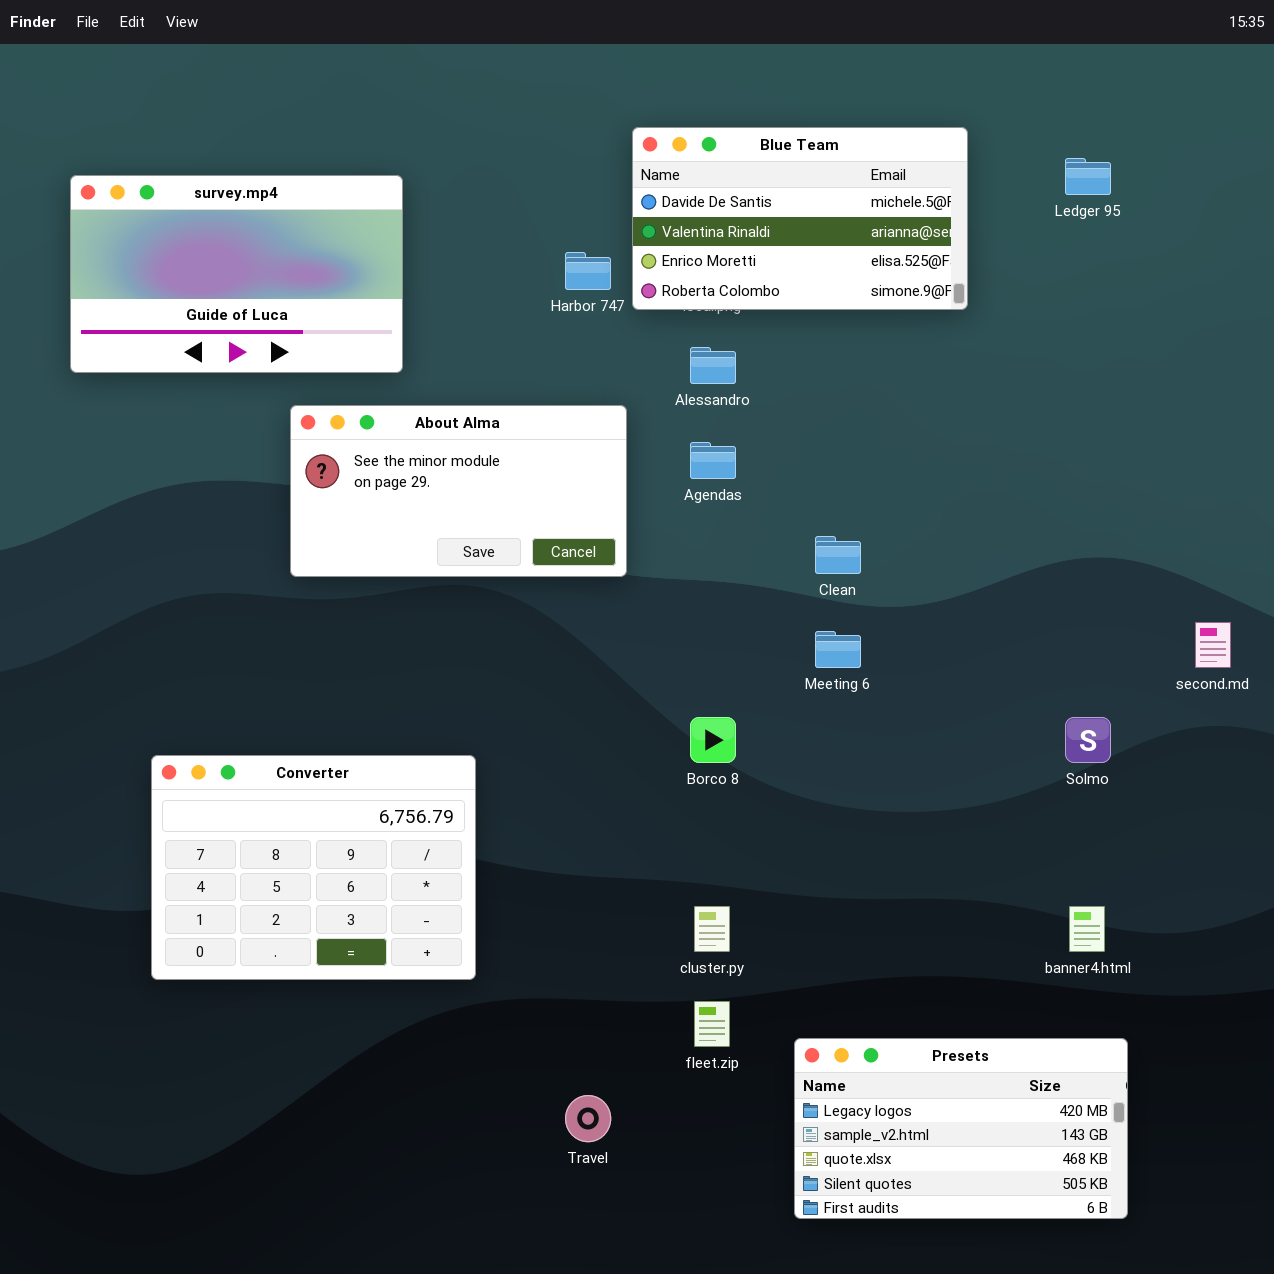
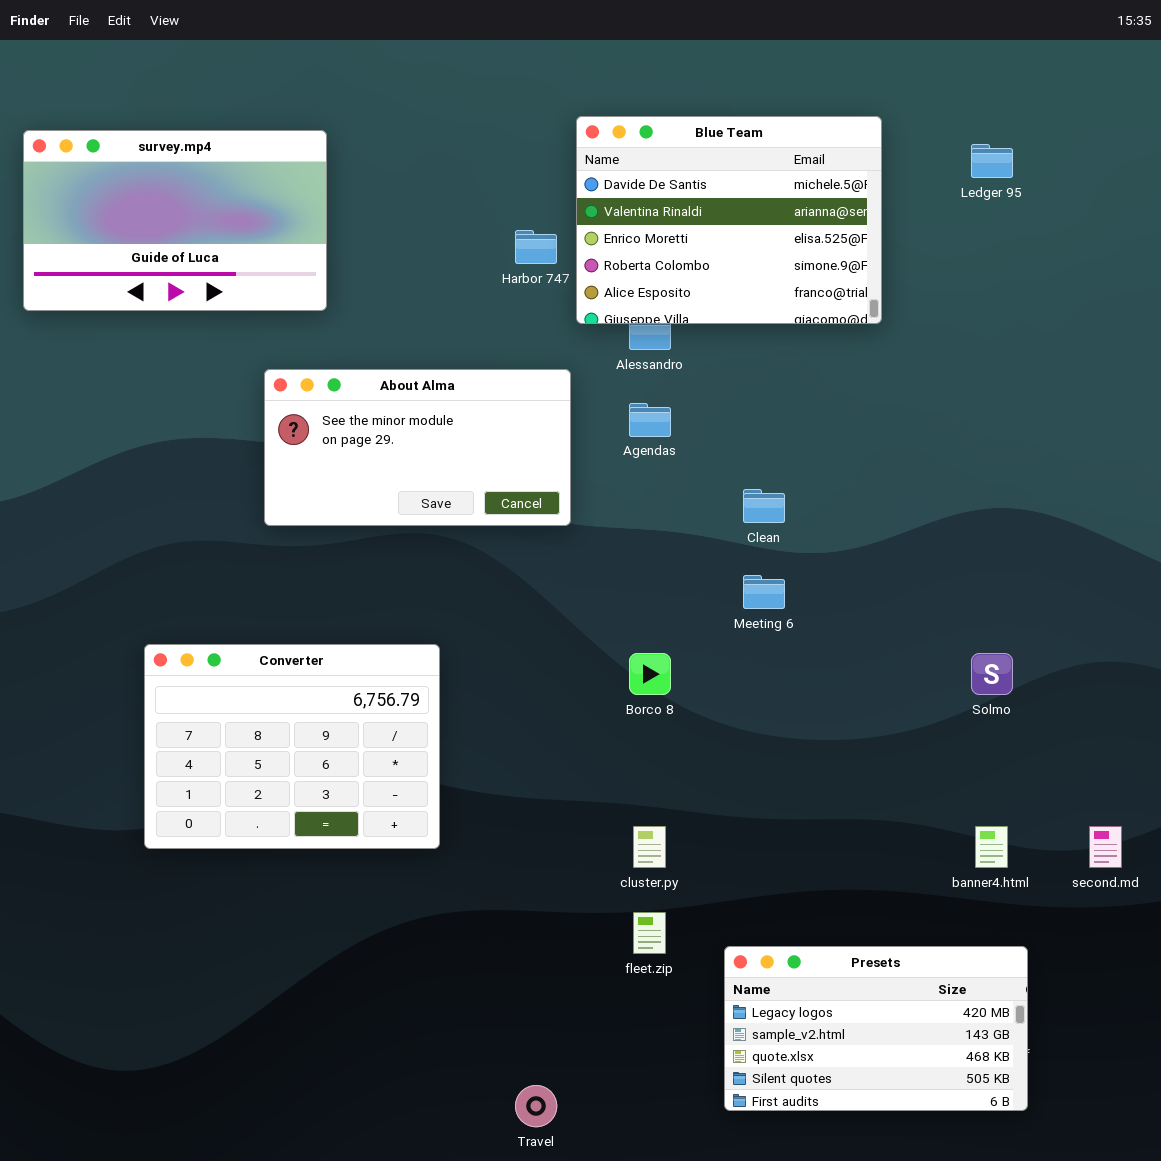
Blue Team: [632,127,968,310] -> [576,116,882,324], resized
survey.mp4: [70,175,403,373] -> [23,130,327,311], moved
second.md: [1195,622,1231,668] -> [1089,826,1122,868], moved
Converter: [151,755,476,980] -> [144,644,440,849], moved
Travel: [565,1095,611,1142] -> [515,1085,557,1127], moved

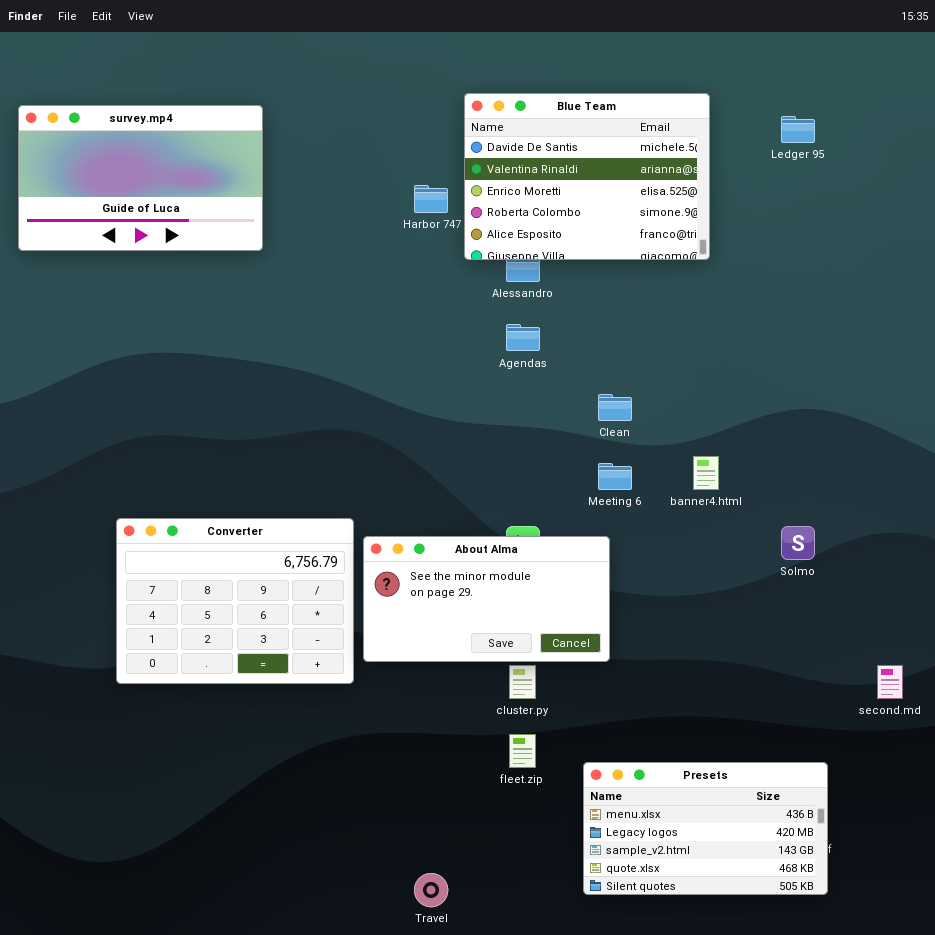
About Alma: [264,369,571,526] -> [363,536,610,662], moved
banner4.html: [975,826,1008,868] -> [693,456,719,490], moved
Presets: [724,946,1028,1111] -> [583,762,828,895], scrolled up 1 row

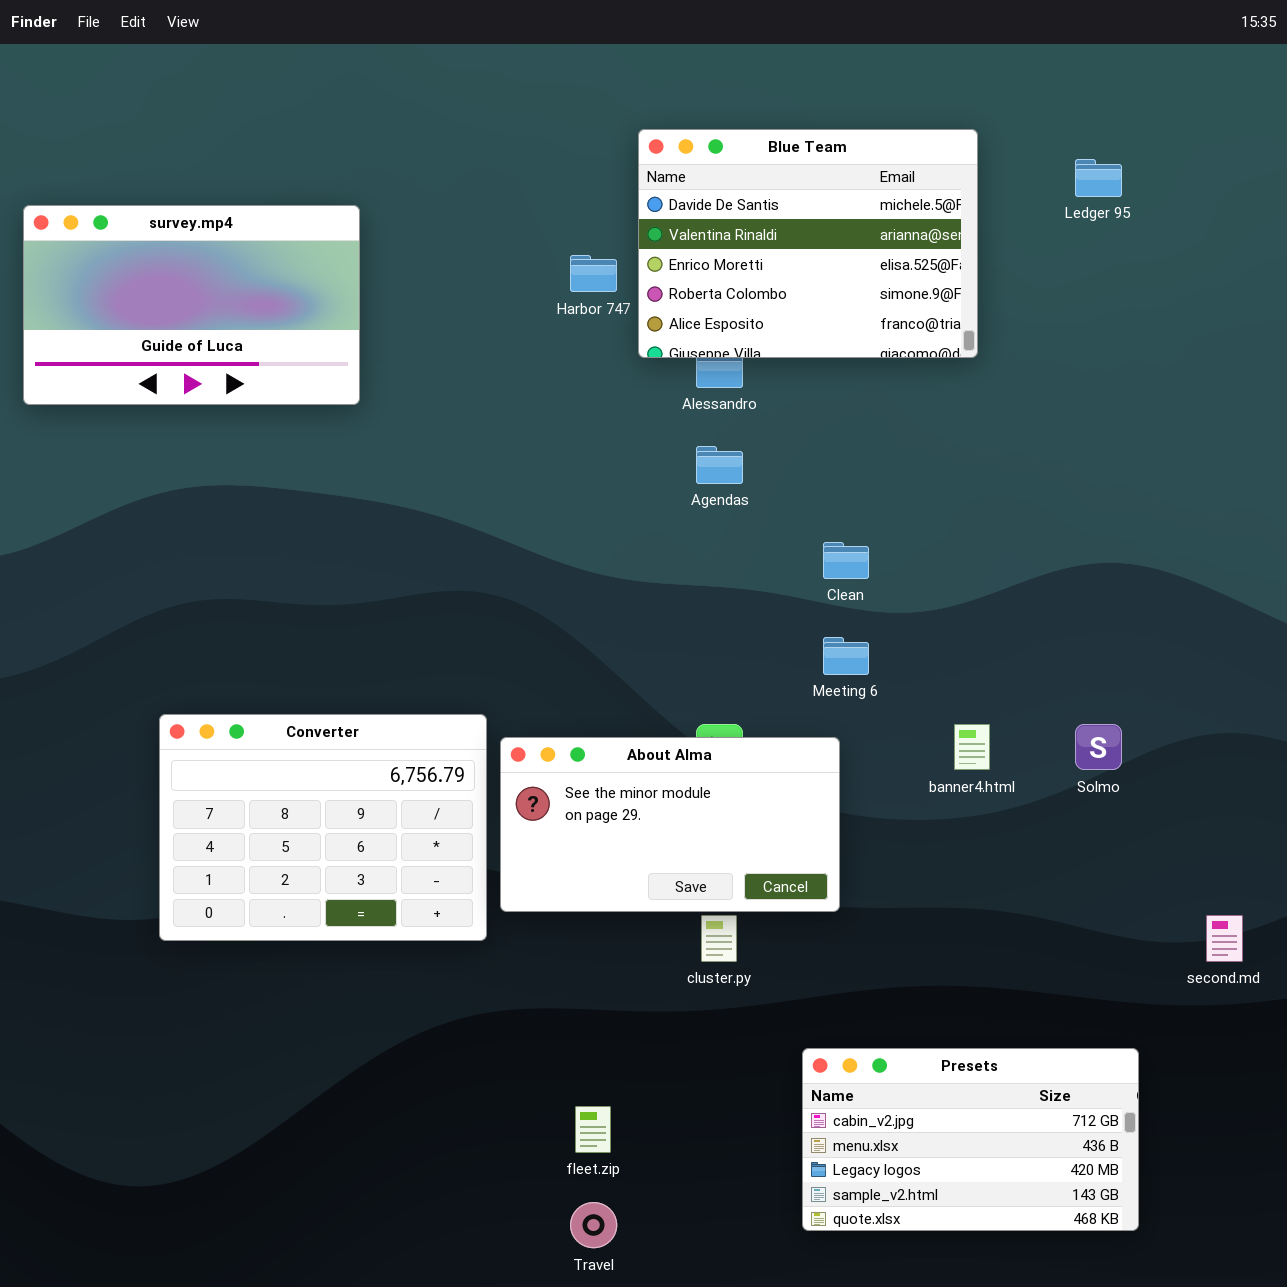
survey.mp4: [18,105,263,251] -> [23,205,360,405], moved
banner4.html: [693,456,719,490] -> [954,724,990,770], moved
fleet.zip: [509,734,536,768] -> [575,1106,611,1153], moved
Presets: [583,762,828,895] -> [802,1048,1139,1231], scrolled up 1 row

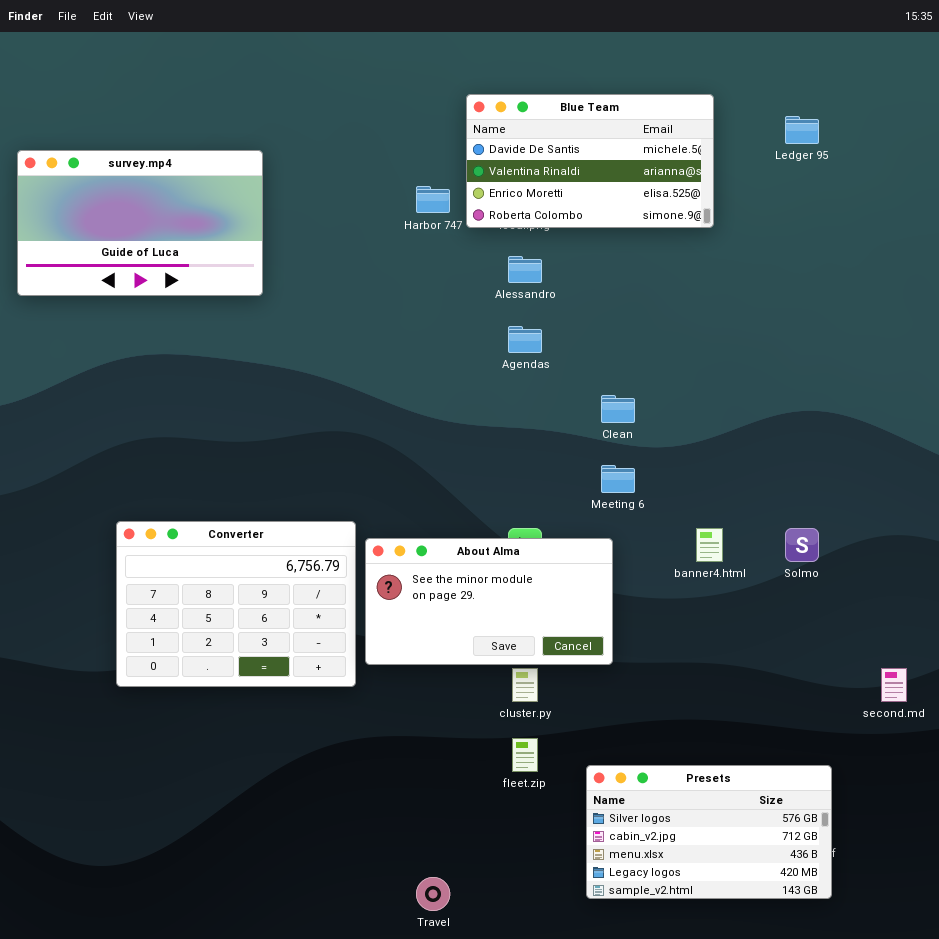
Blue Team: [638,129,978,358] -> [466,94,714,228], resized
Presets: [802,1048,1139,1231] -> [586,765,832,899], scrolled up 1 row
fleet.zip: [575,1106,611,1153] -> [512,738,538,772], moved

